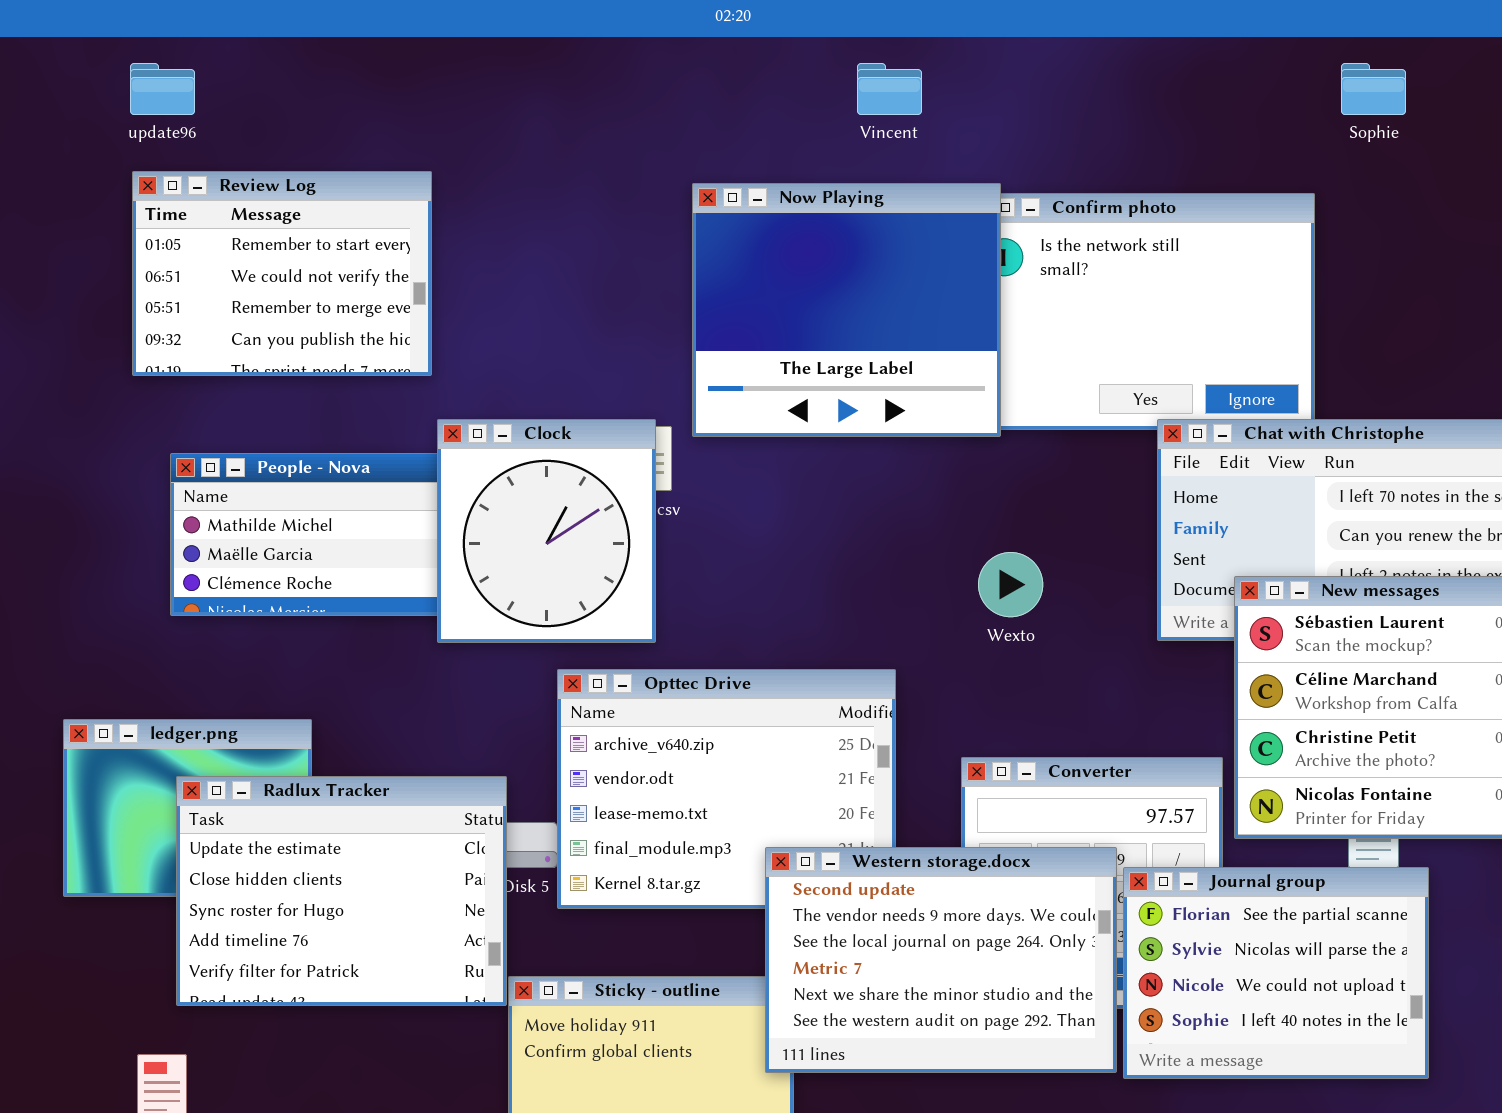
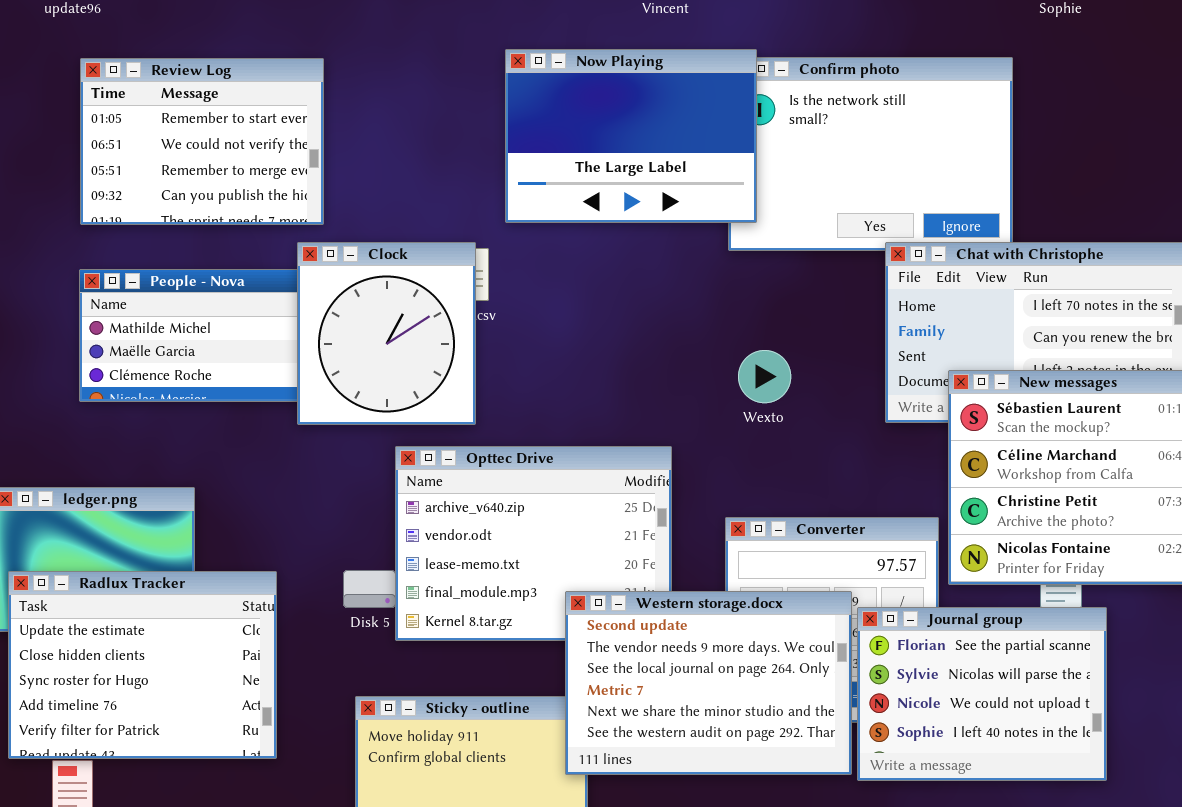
Review Log: [132,171,432,376] -> [80,58,324,225], moved
Now Playing: [692,183,1001,437] -> [505,49,757,223], resized
Radlux Tracker: [176,776,507,1006] -> [8,571,277,759], moved

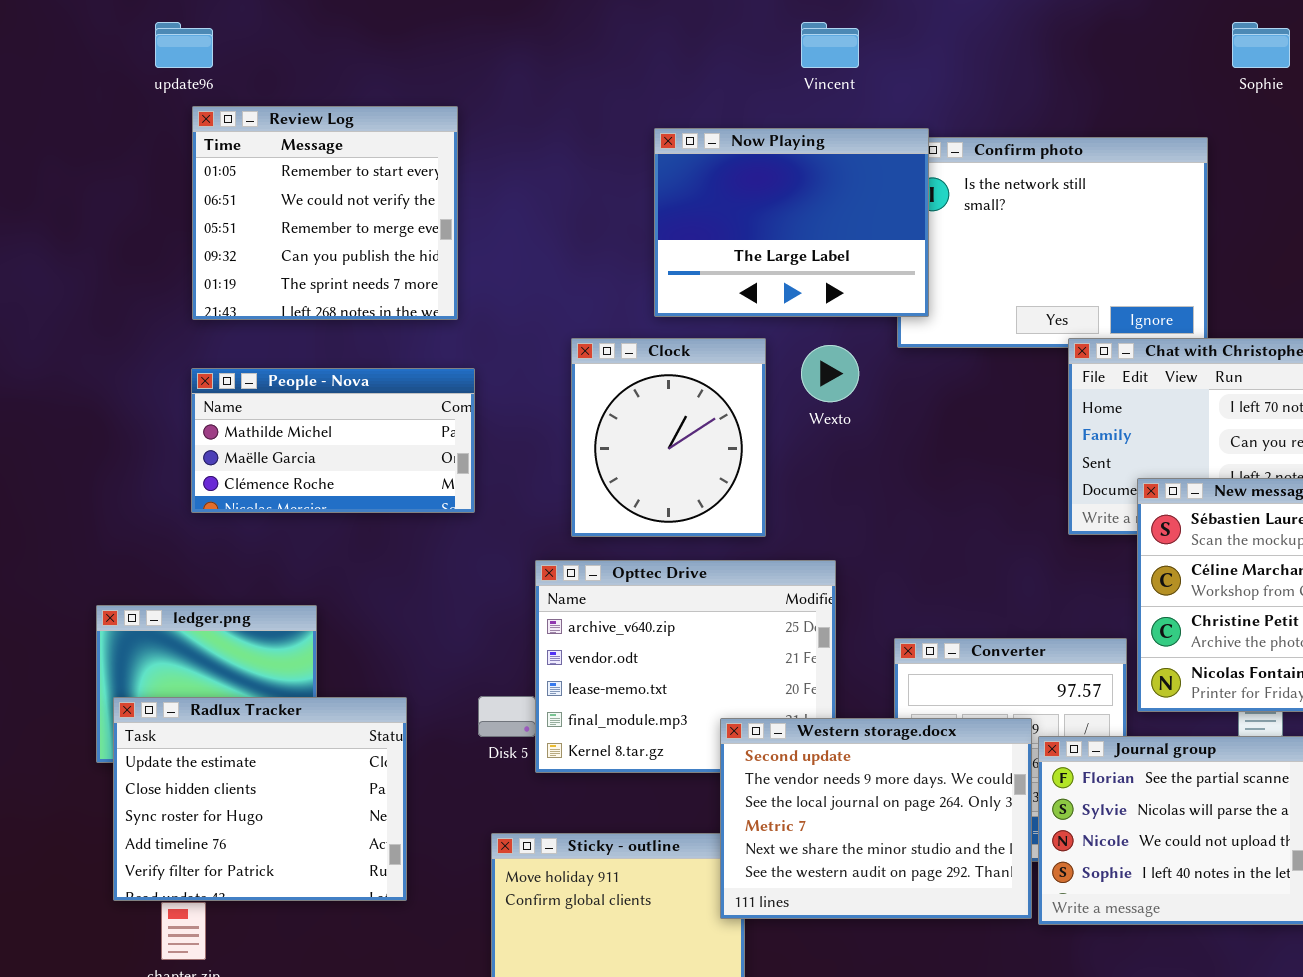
Review Log: [80,58,324,225] -> [192,106,458,320], resized
Clock: [297,242,476,425] -> [571,338,766,537], moved
Wexto: [738,350,791,403] -> [801,345,859,402], moved

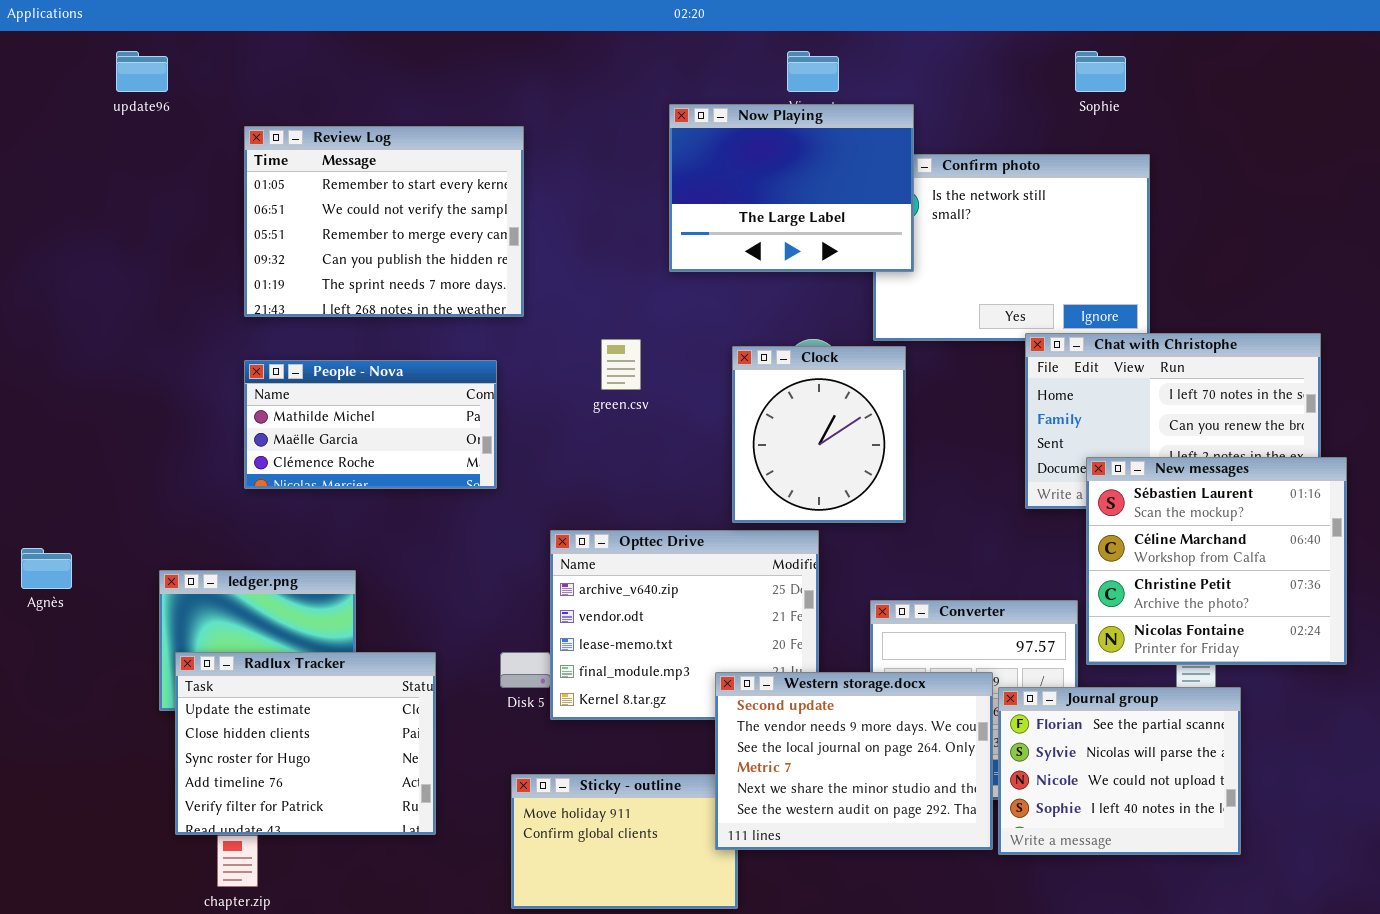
update96: [155,22,213,68] -> [116,51,168,92], moved
Sophie: [1232,22,1290,68] -> [1075,51,1126,92], moved
Review Log: [192,106,458,320] -> [244,126,524,317], resized
Now Playing: [654,128,929,317] -> [669,104,914,272], moved
Clock: [571,338,766,537] -> [732,346,906,523], moved

